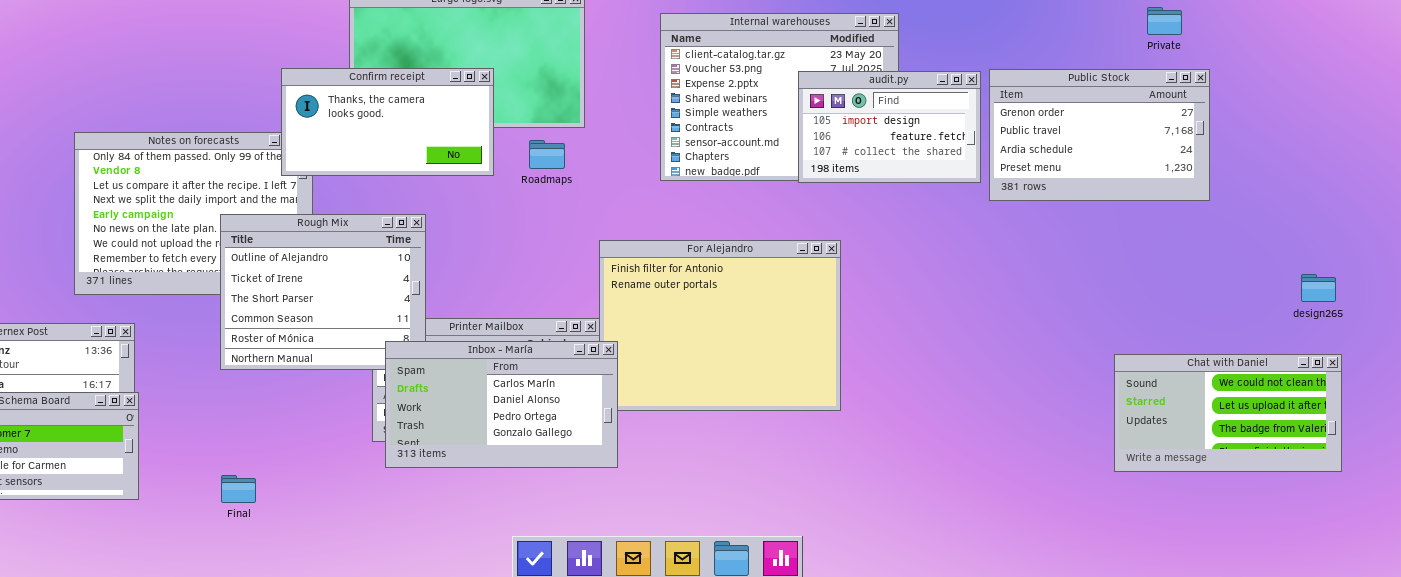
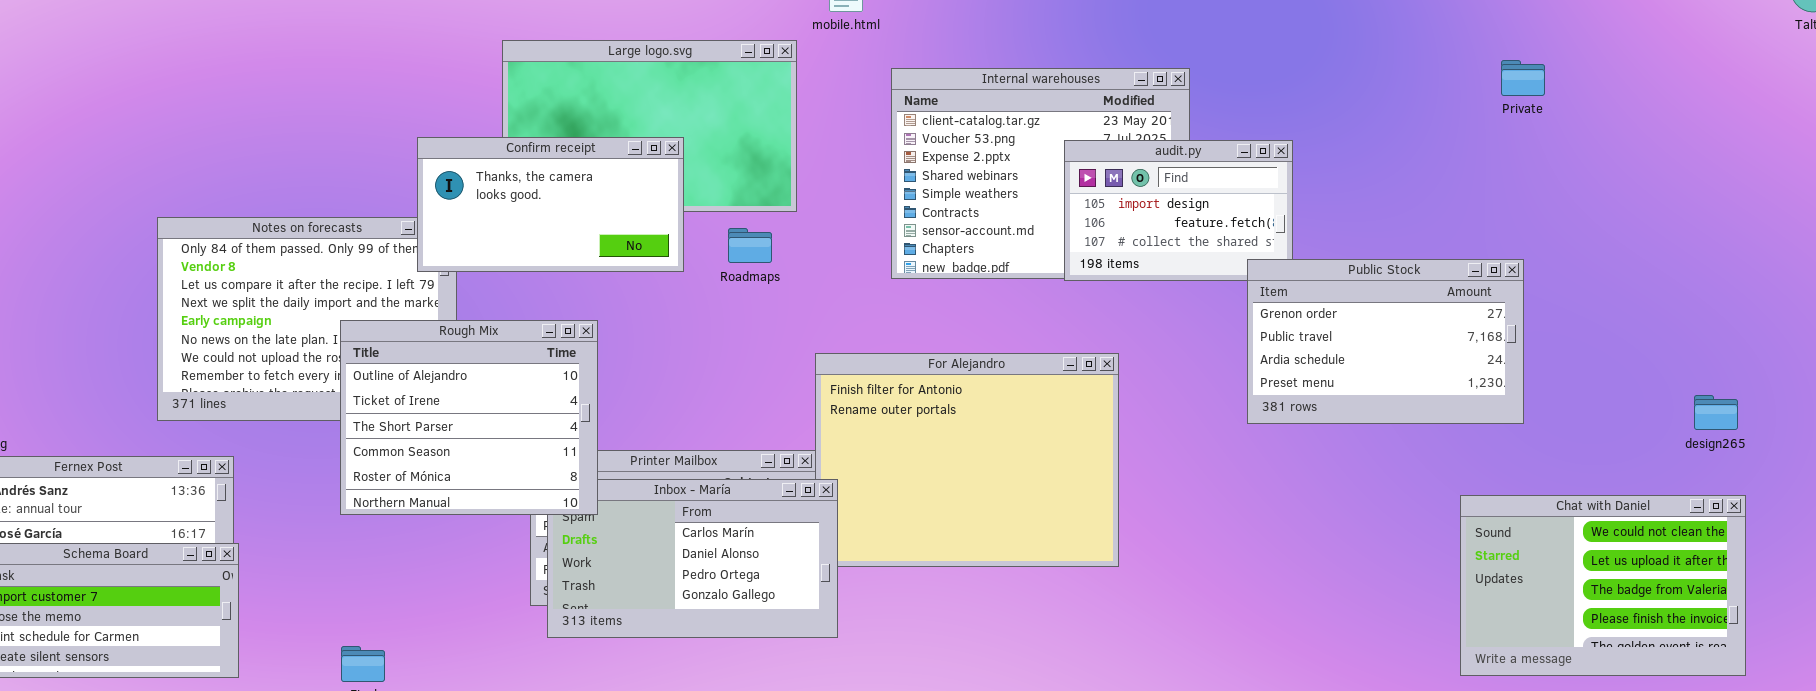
Public Stock: [989,69,1210,201] -> [1247,259,1524,424], moved
Rough Mix: [220,214,426,370] -> [340,320,598,515], raised
Chat with Daniel: [1114,354,1342,472] -> [1460,495,1746,676], resized

